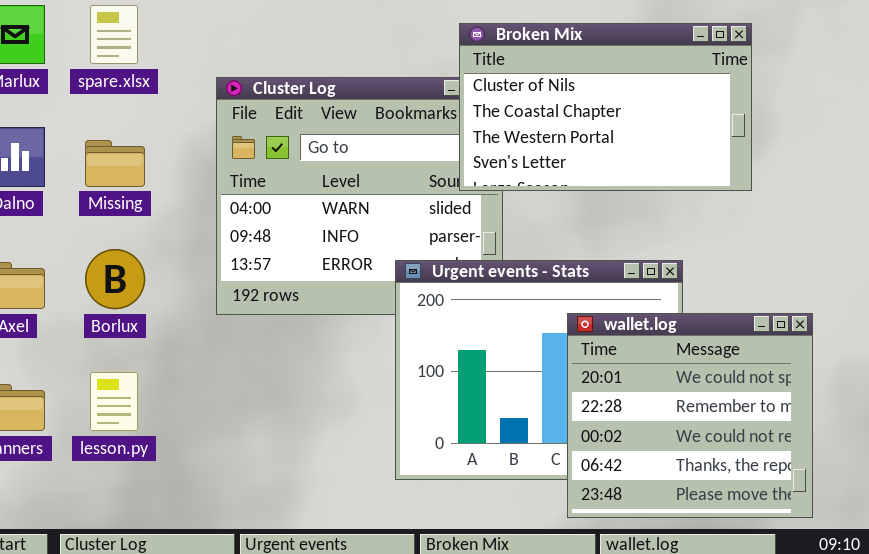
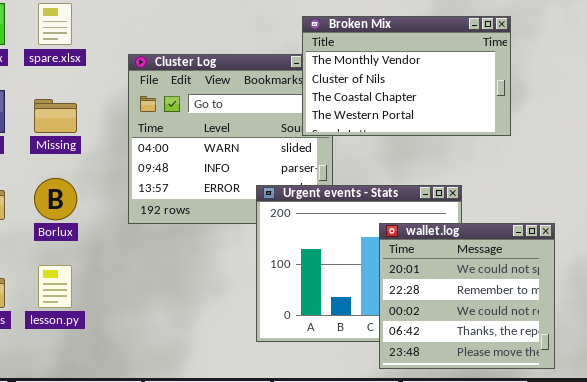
Broken Mix: [459,23,752,191] -> [302,16,511,136], scrolled up 1 row

